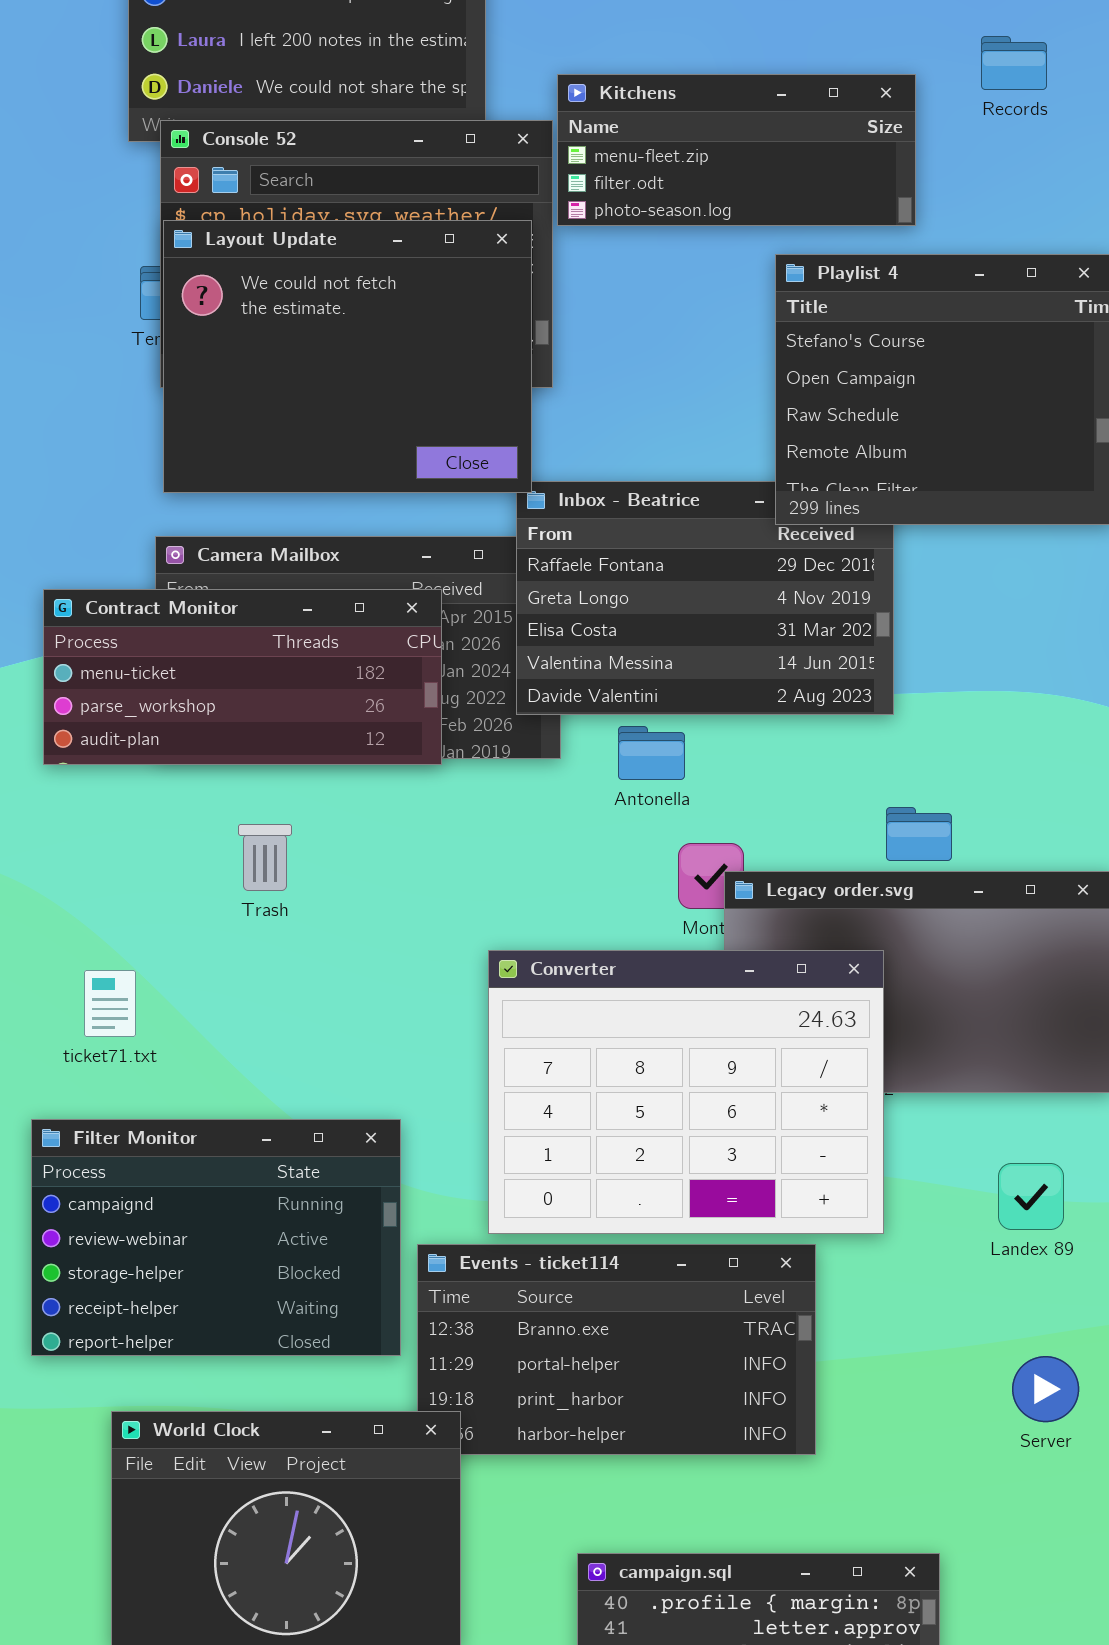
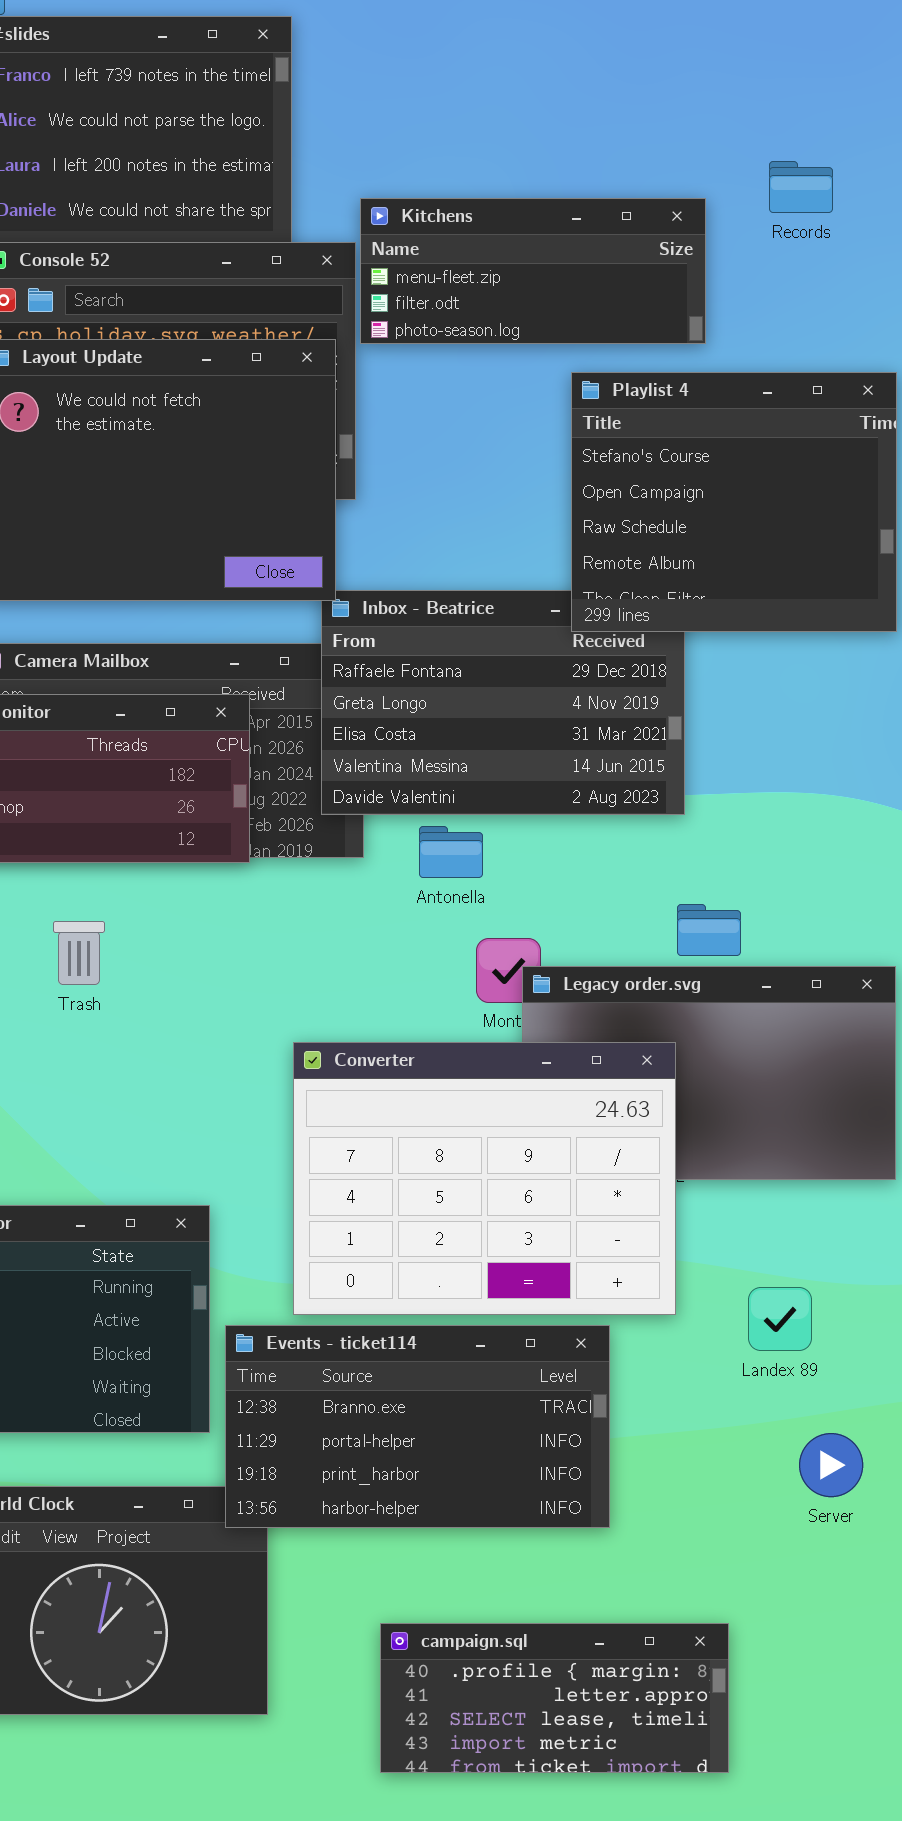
Landex 89: [998,1163,1064,1230] -> [748,1287,812,1351], moved
Events - ticket114: [417,1244,816,1455] -> [225,1325,610,1528], raised

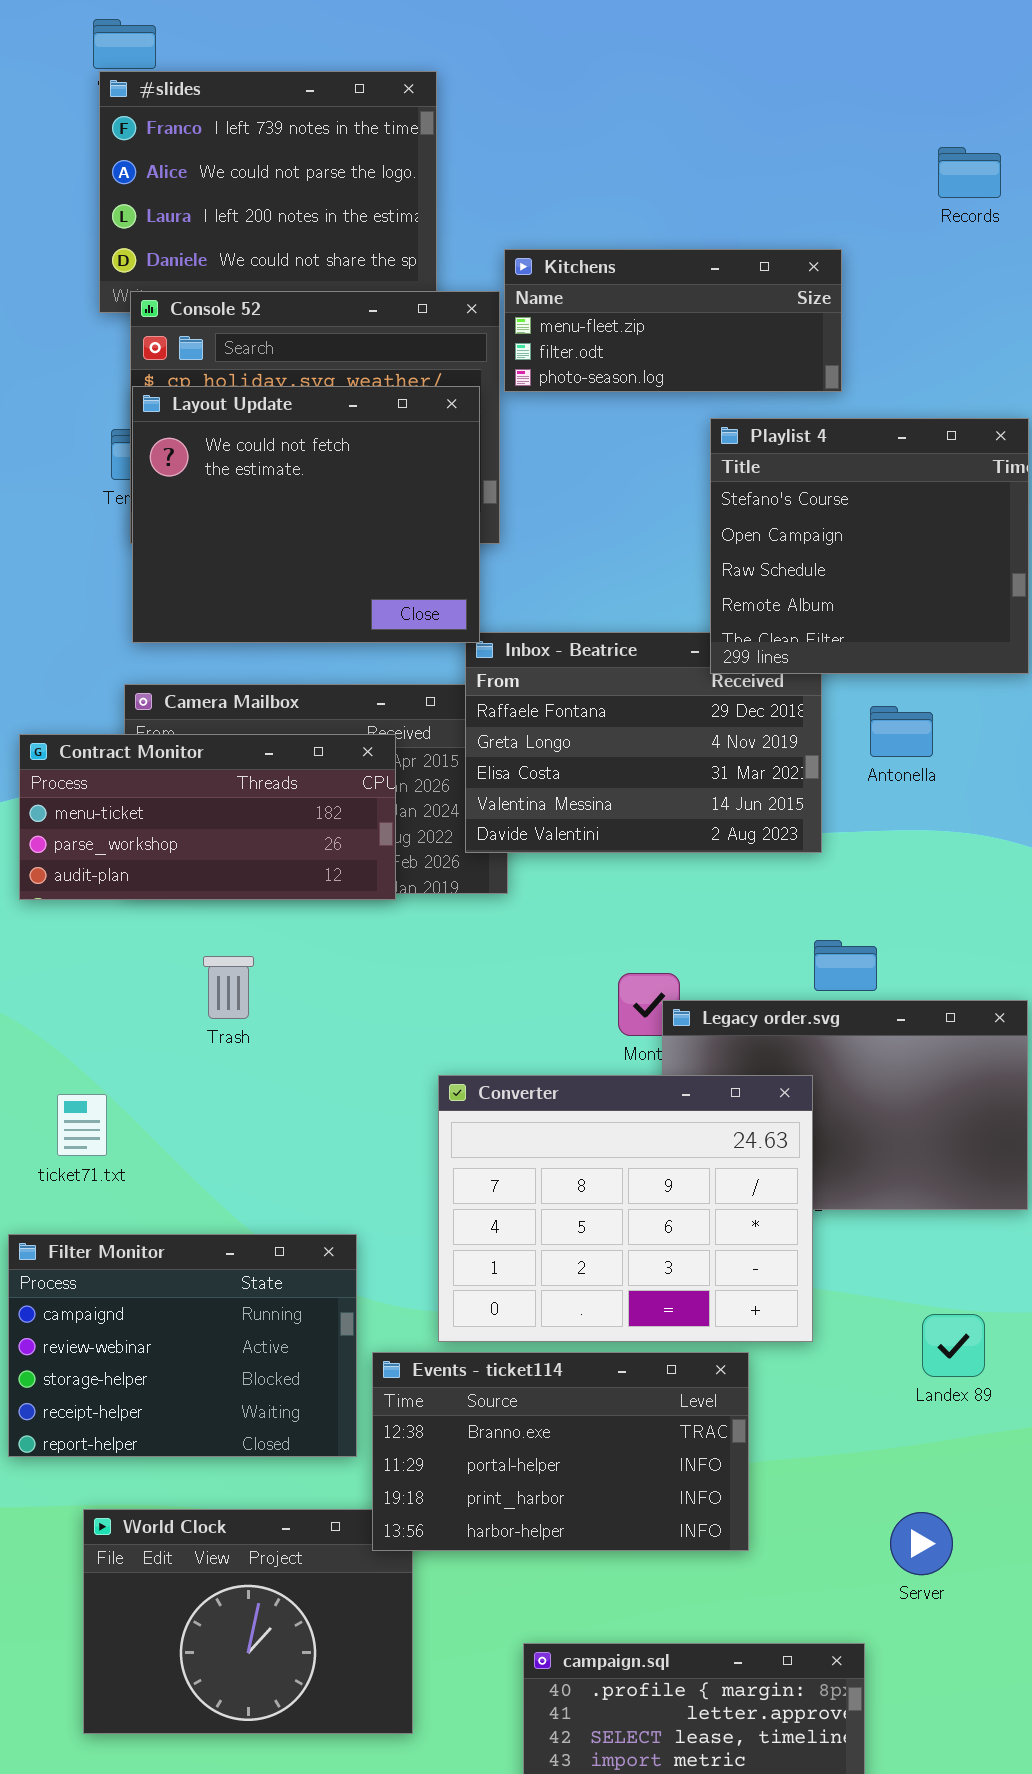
Records: [769,161,833,213] -> [938,147,1001,198], moved
Antonella: [419,826,483,878] -> [870,706,933,757], moved
Landex 89: [748,1287,812,1351] -> [922,1314,985,1377], moved
Server: [799,1433,863,1497] -> [890,1512,953,1575], moved

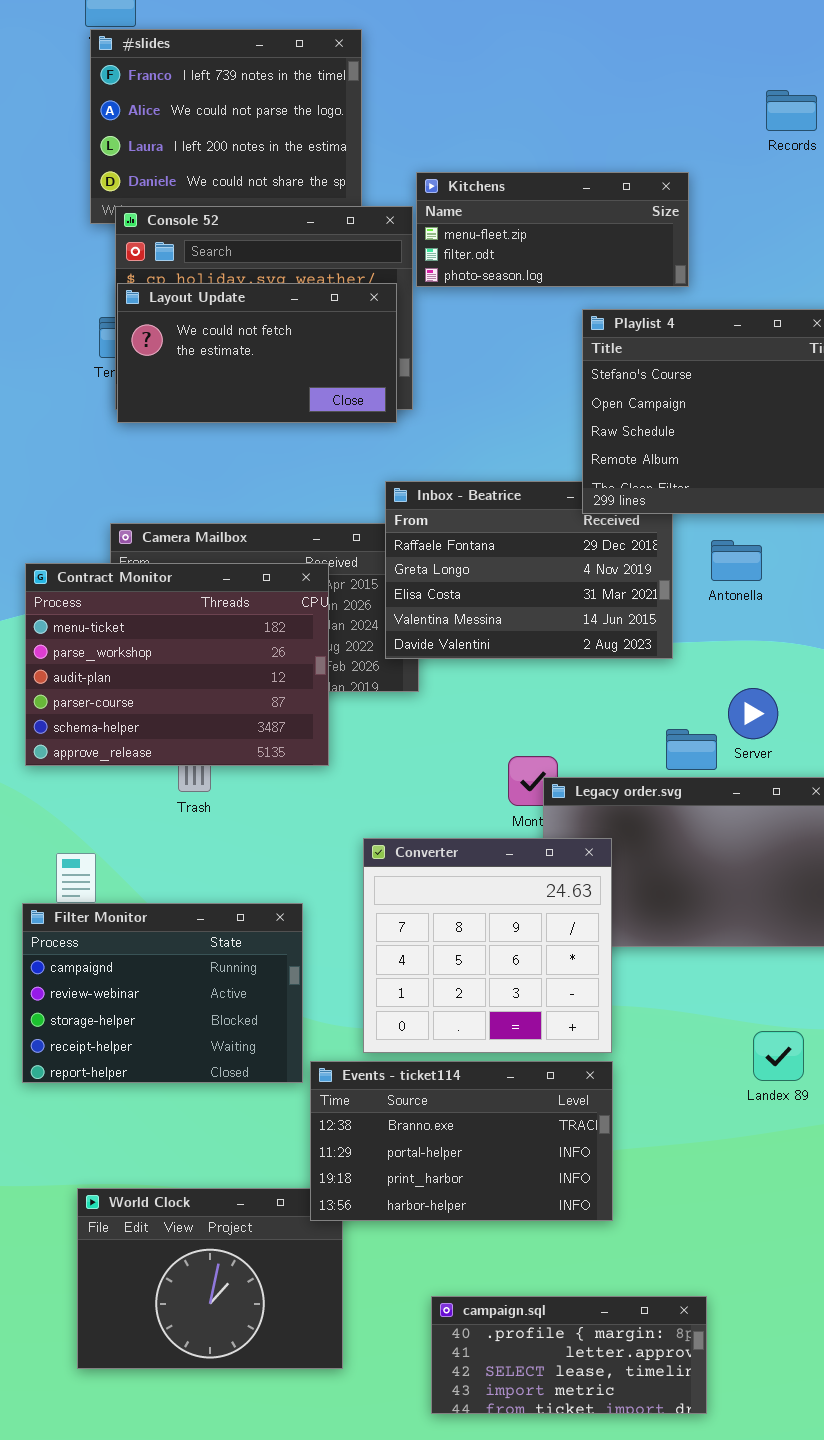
Layout Update: [132,386,480,643] -> [117,283,397,423], resized
Contract Monitor: [19,734,396,900] -> [25,563,329,766], resized
Converter: [438,1075,813,1342] -> [363,838,612,1053], resized
Filter Monitor: [8,1234,357,1457] -> [22,903,303,1083], moved
Server: [890,1512,953,1575] -> [728,688,778,739], moved

